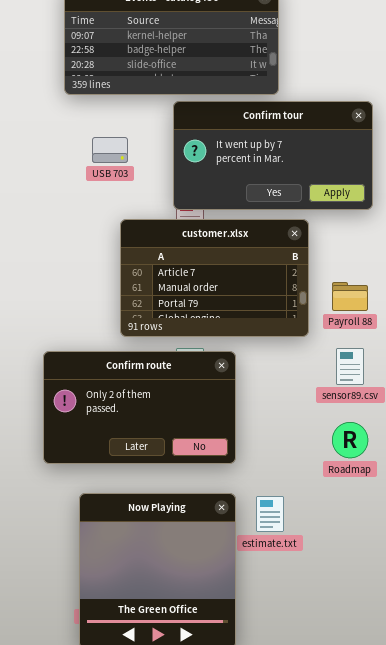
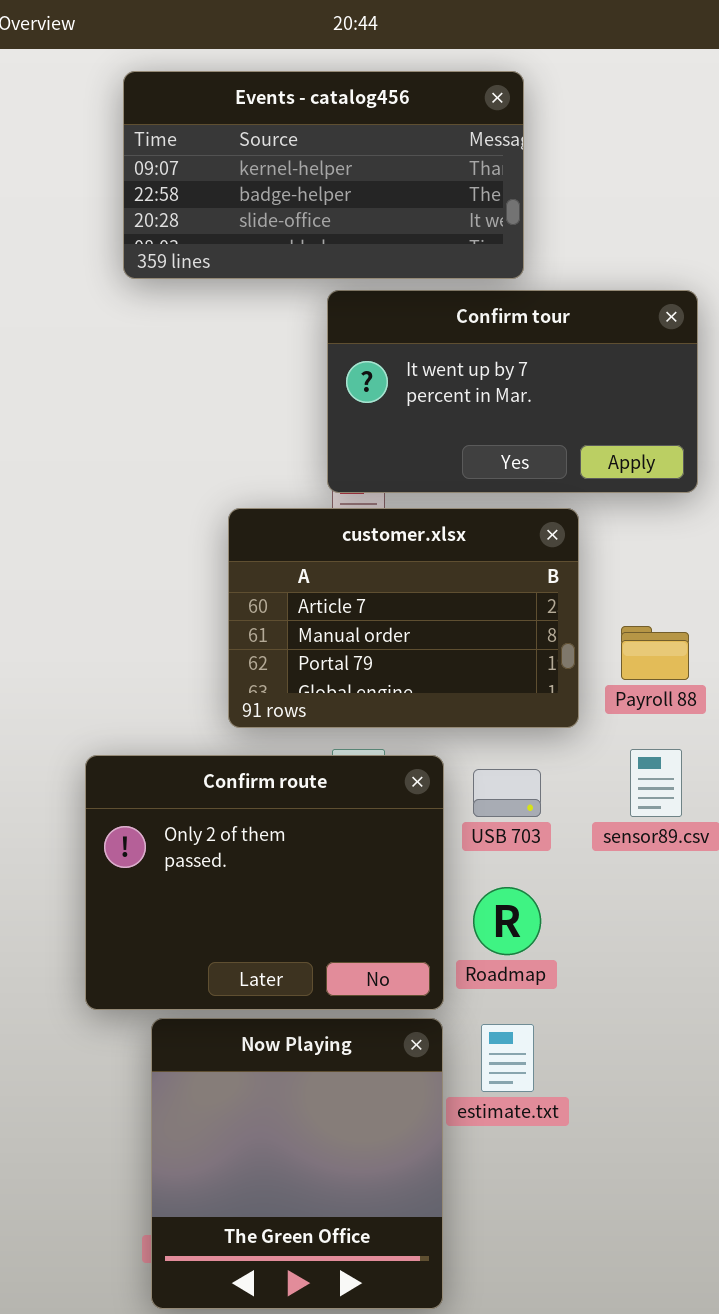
USB 703: [92,137,128,163] -> [473,769,541,817], moved
Confirm route: [43,351,236,464] -> [85,755,444,1010], resized
Roadmap: [332,422,368,458] -> [473,887,541,955], moved

